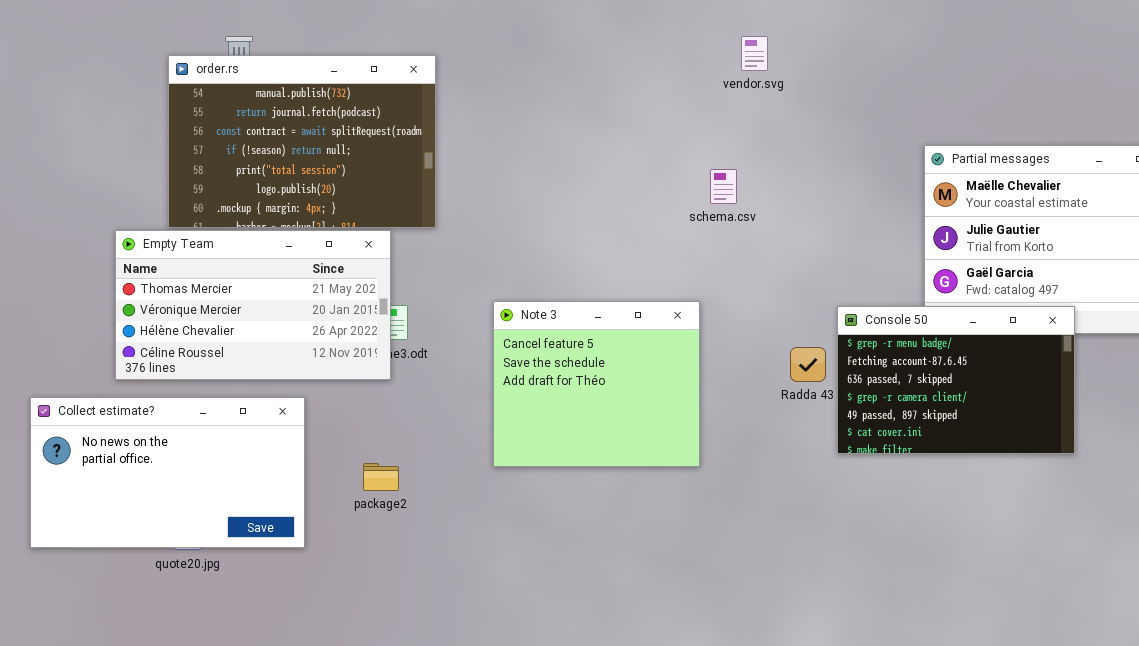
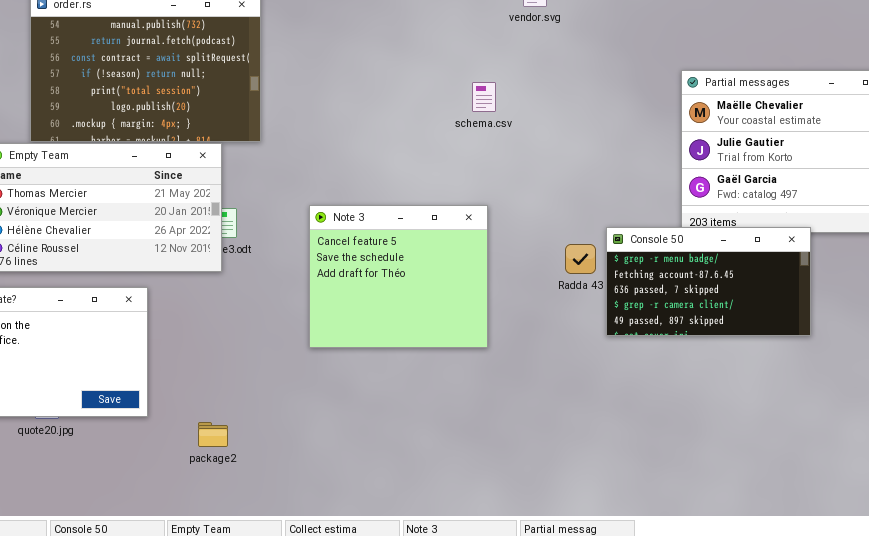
schema.csv: [710,169,737,204] -> [472,82,496,112], moved
Console 50: [837,306,1075,454] -> [606,227,811,336], resized
package2: [363,463,399,491] -> [198,422,228,447], moved

